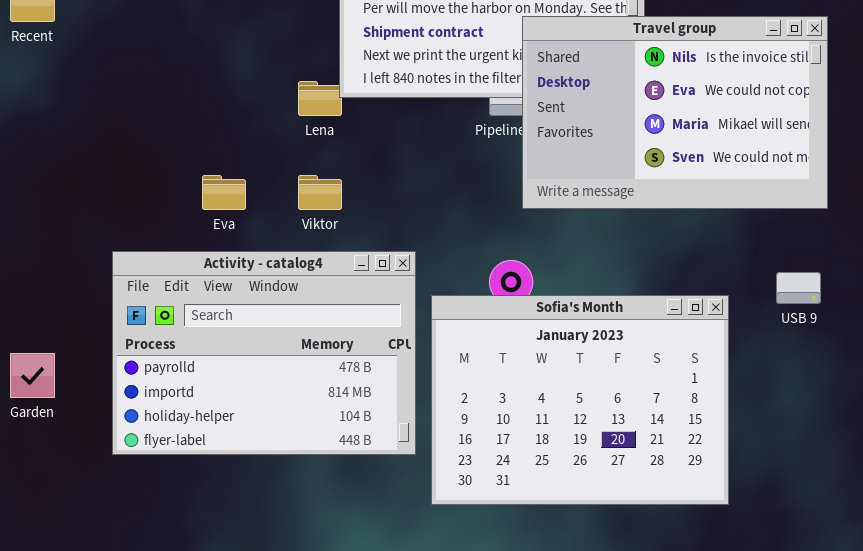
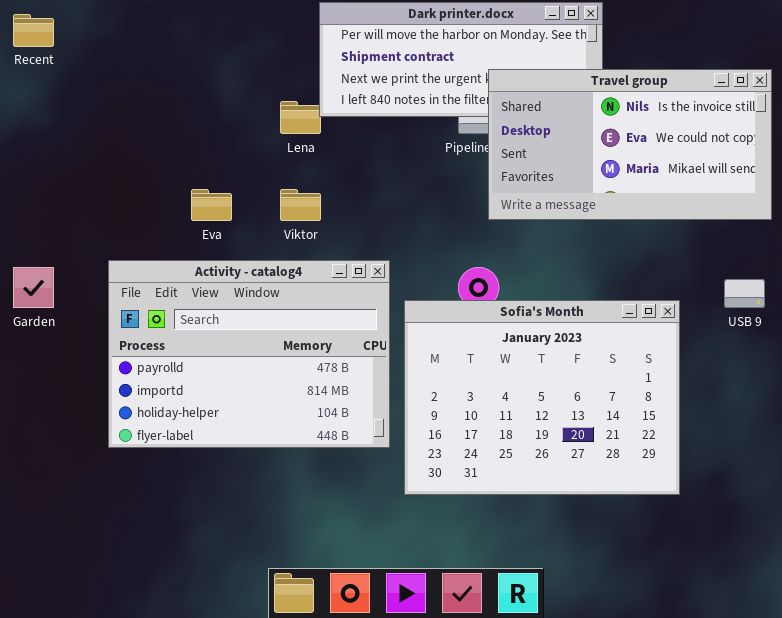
Travel group: [522,16,828,209] -> [488,69,772,220], resized
Garden: [10,353,55,398] -> [13,267,54,308], moved

